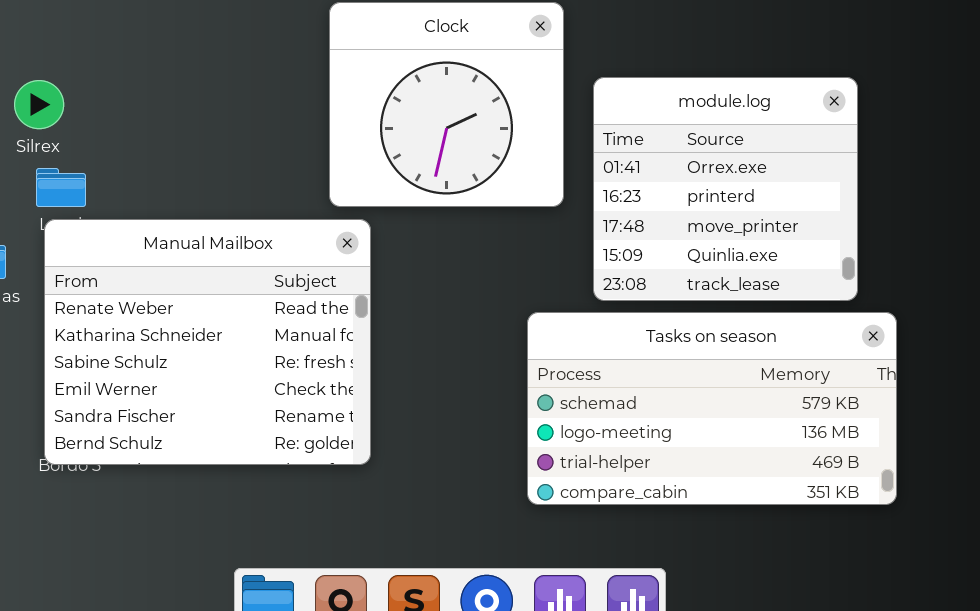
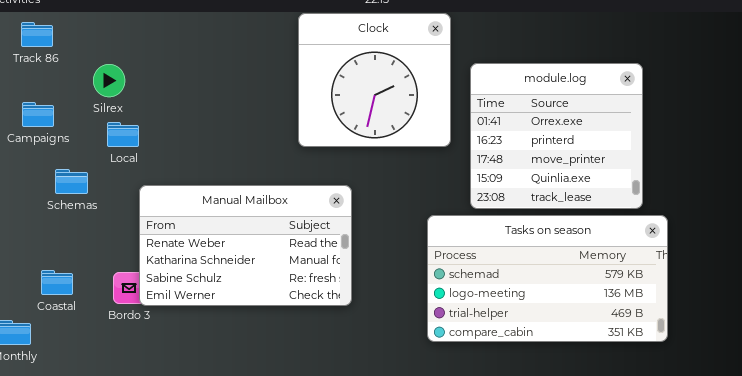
Manual Mailbox: [44,219,371,465] -> [139,185,352,306], moved, resized

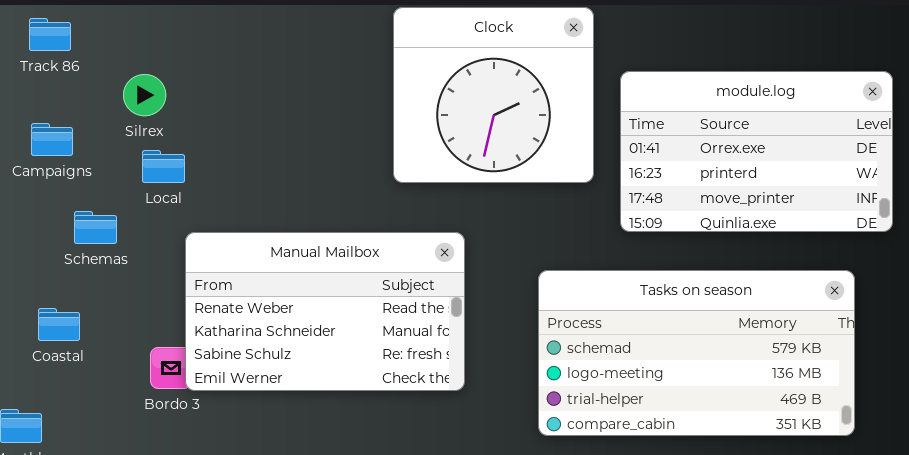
module.log: [470,63,643,209] -> [620,71,893,232], resized
Tasks on season: [427,215,668,342] -> [538,270,855,436], moved
Coastal: [41,270,73,295] -> [38,308,80,341], moved

